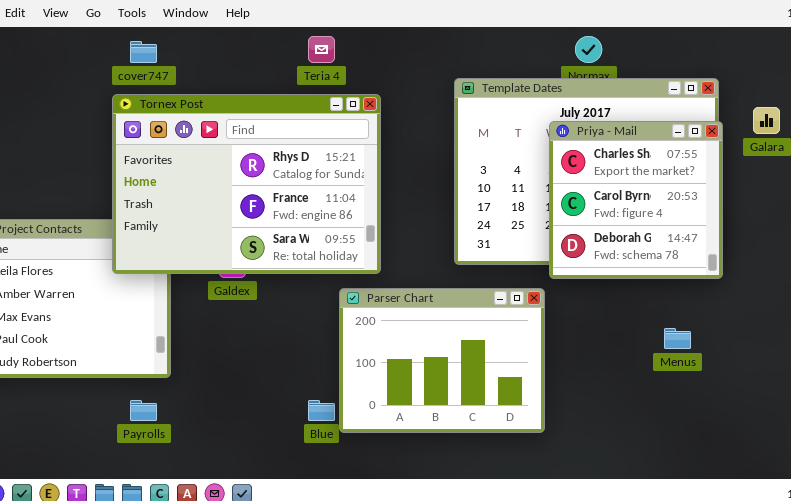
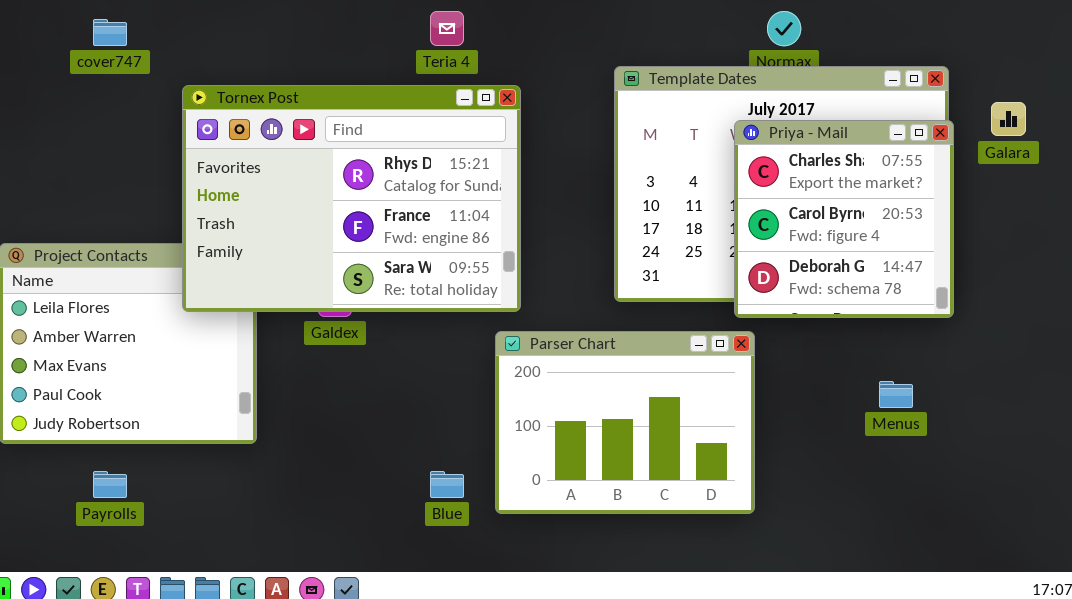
cover747: [130,41,157,63] -> [93,19,127,46], moved
Parser Chart: [339,288,545,433] -> [495,331,755,514], moved
Payrolls: [130,400,157,421] -> [93,471,127,498], moved

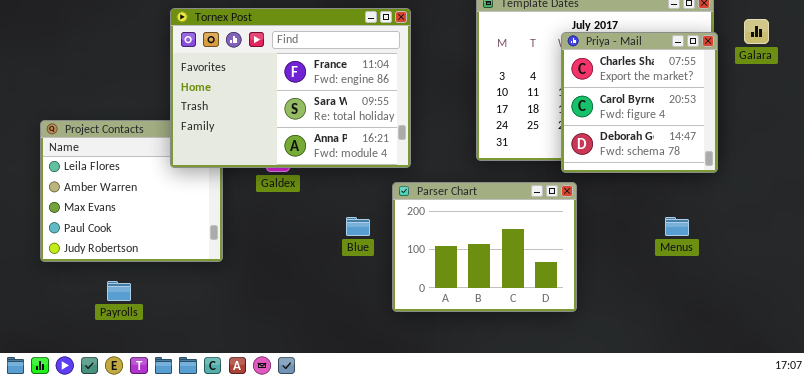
Tornex Post: [182,85,521,312] -> [170,8,411,168], scrolled down 1 row
Blue: [430,471,464,498] -> [346,217,370,236], moved

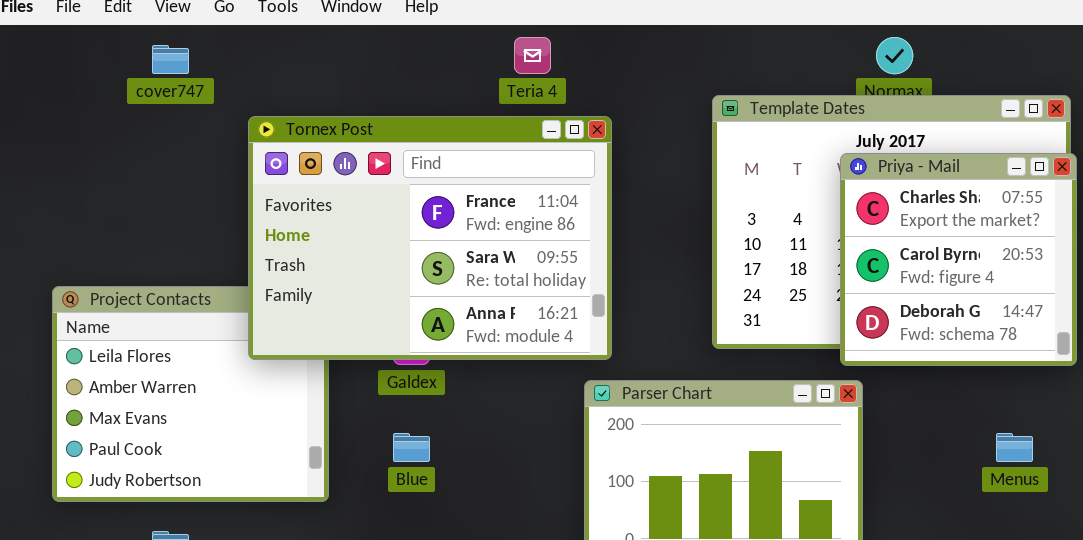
Blue: [346,217,370,236] -> [393,433,430,462], moved

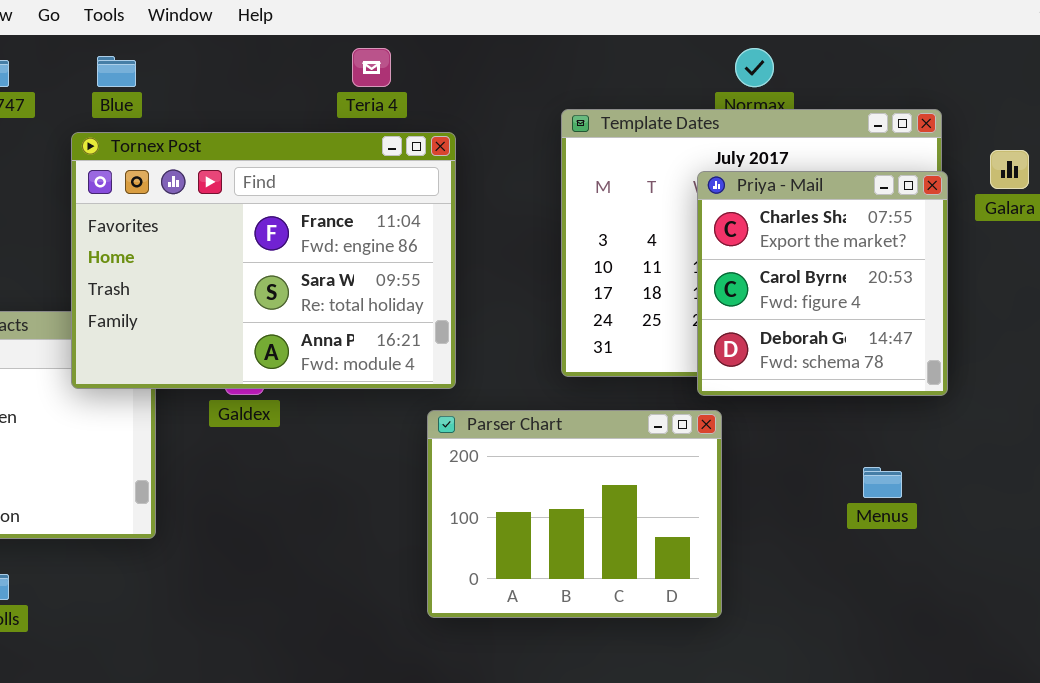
Blue: [393,433,430,462] -> [97,56,136,87], moved

